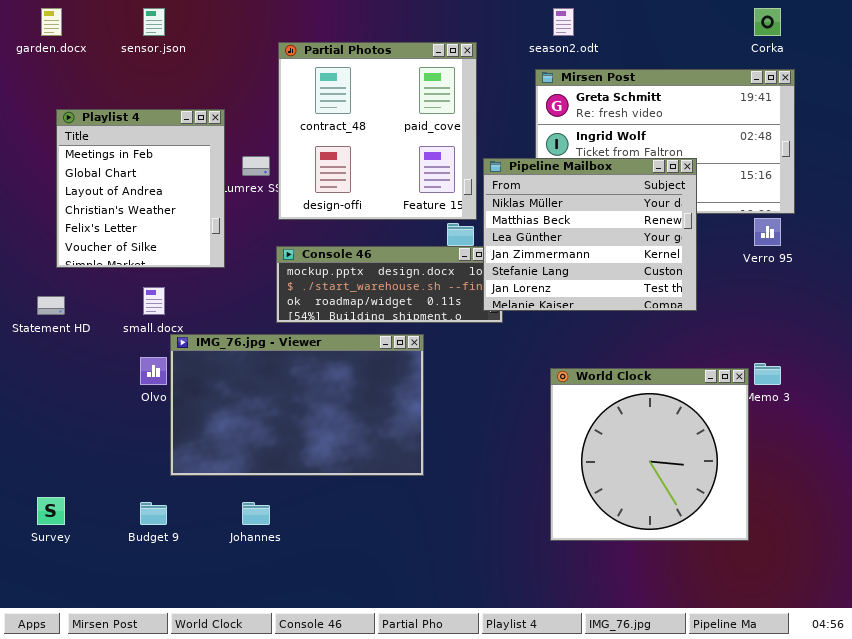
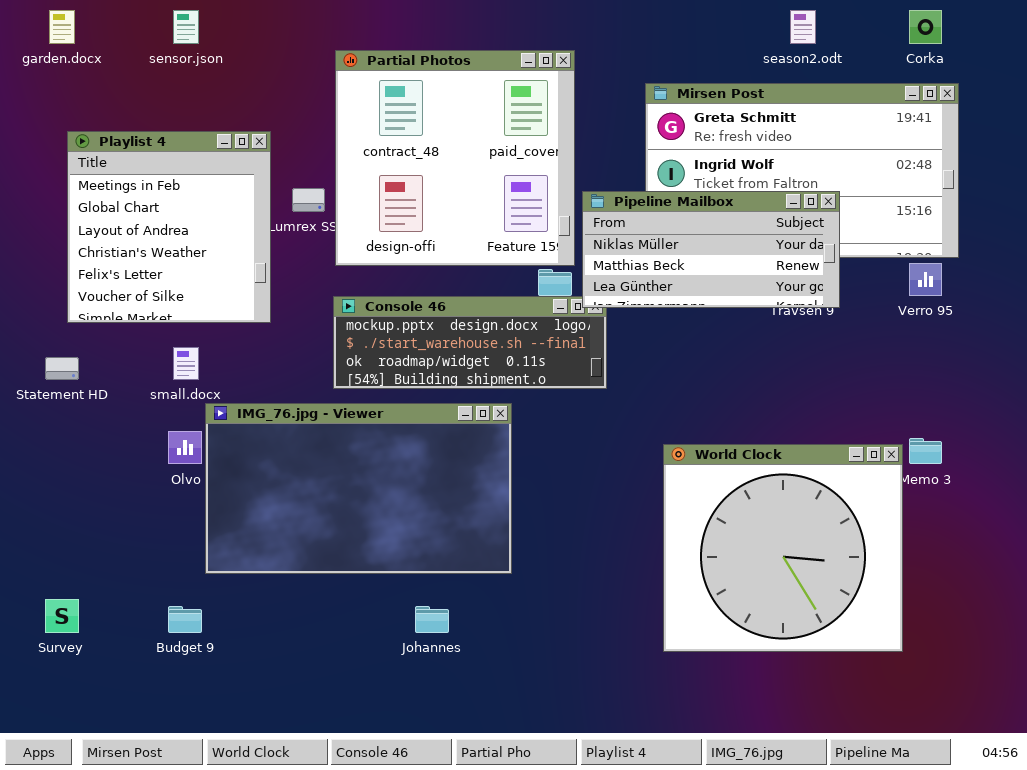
season2.odt: [553,8,574,36] -> [790,10,816,44], moved
Pipeline Mailbox: [483,158,697,311] -> [582,191,840,308], resized
Johannes: [242,502,270,525] -> [415,606,449,633], moved

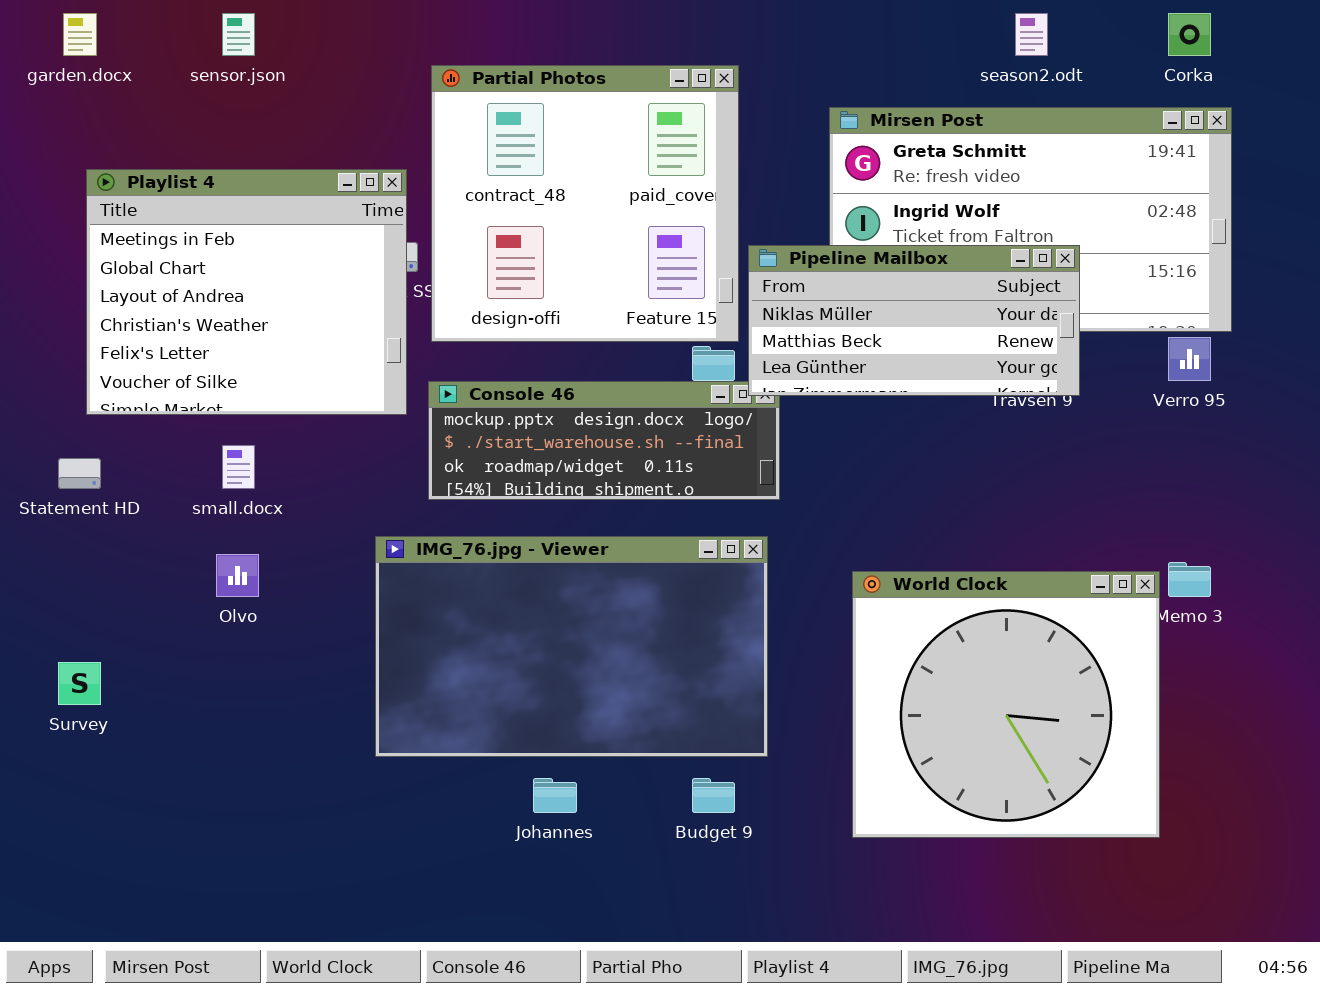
Playlist 4: [67,131,271,323] -> [86,169,407,415], resized
IMG_76.jpg - Viewer: [205,403,512,574] -> [375,536,768,757], moved
Survey: [45,599,79,633] -> [58,662,101,705], moved
Budget 9: [168,606,202,633] -> [692,778,735,813], moved

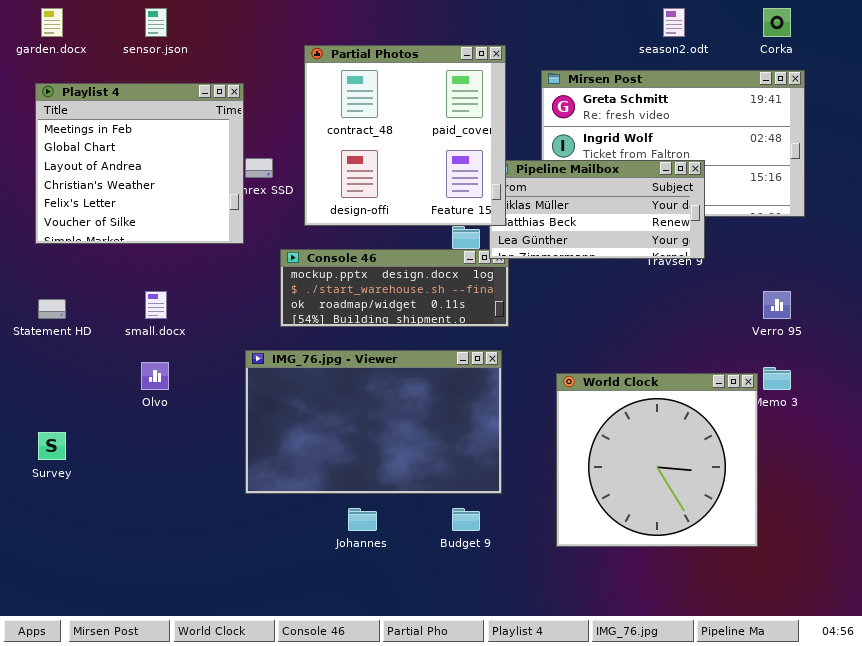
Partial Photos: [431,65,739,342] -> [304,45,506,226], moved
Playlist 4: [86,169,407,415] -> [35,83,244,244], moved
Verro 95: [1168,337,1211,381] -> [763,291,791,319], moved

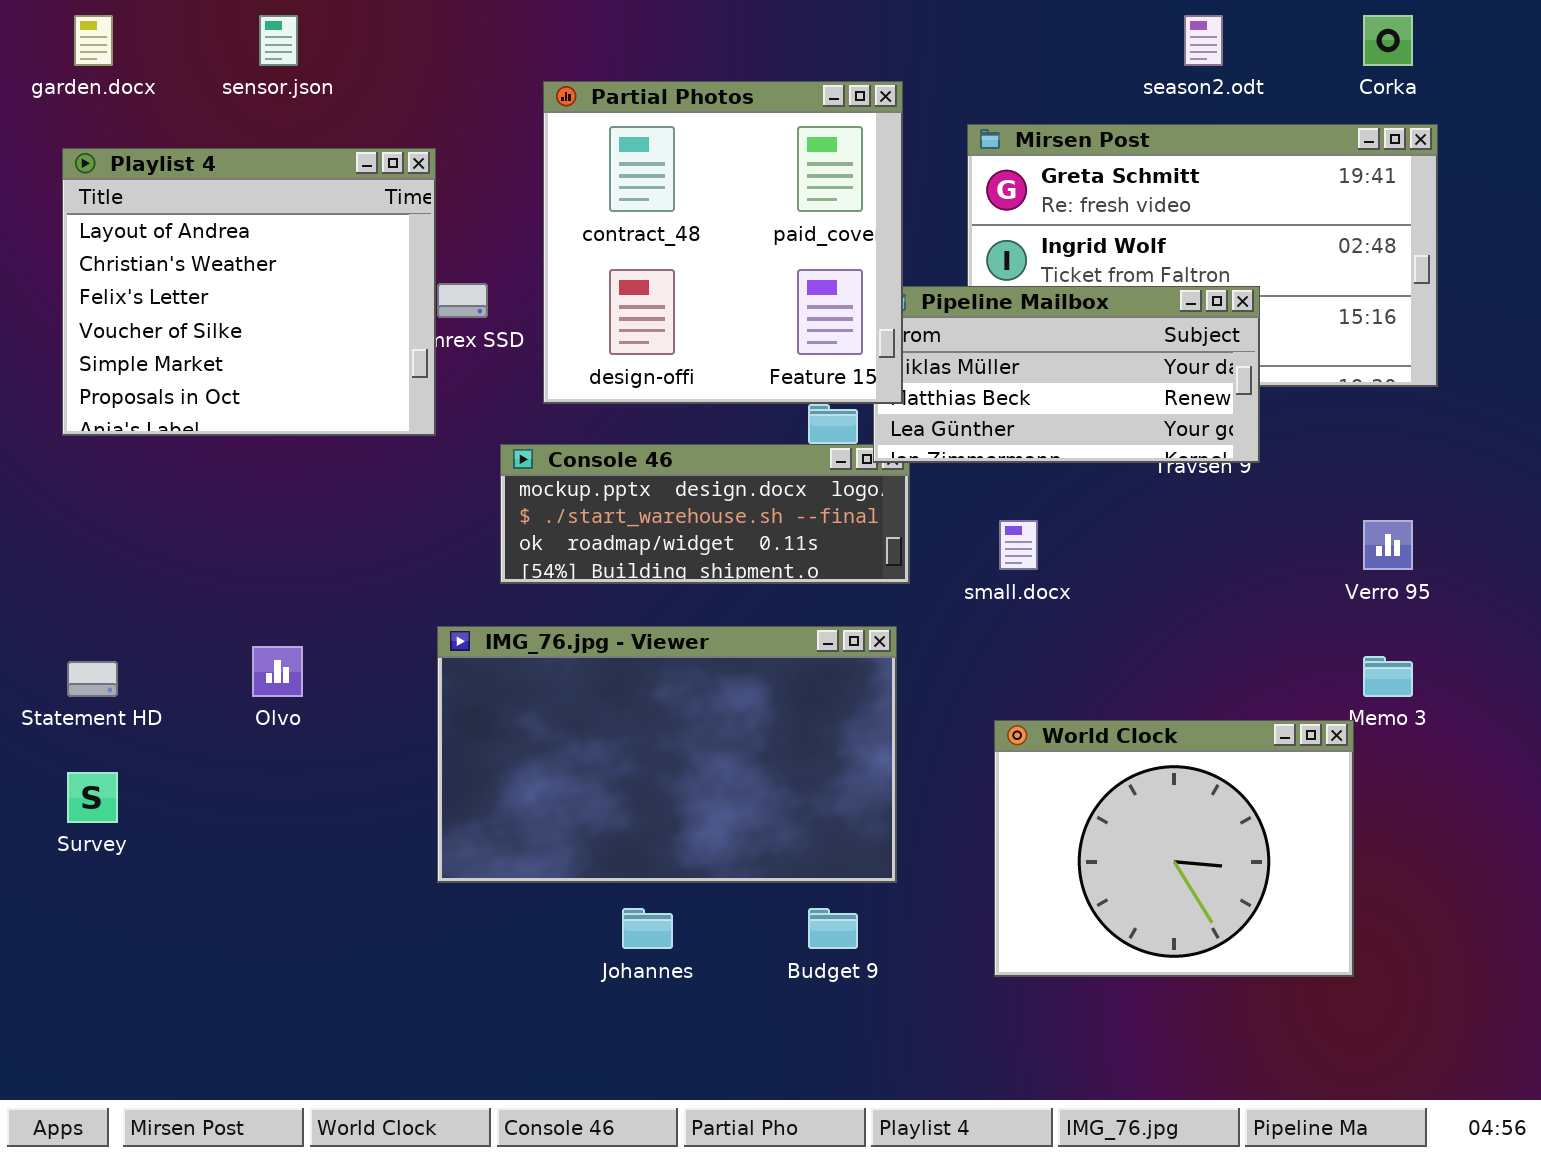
Playlist 4: [35,83,244,244] -> [62,148,436,436], scrolled down 2 rows
small.docx: [145,291,167,319] -> [999,520,1038,570], moved
Statement HD: [38,299,66,319] -> [67,661,118,697], moved
World Clock: [556,373,758,547] -> [994,720,1354,977], resized

